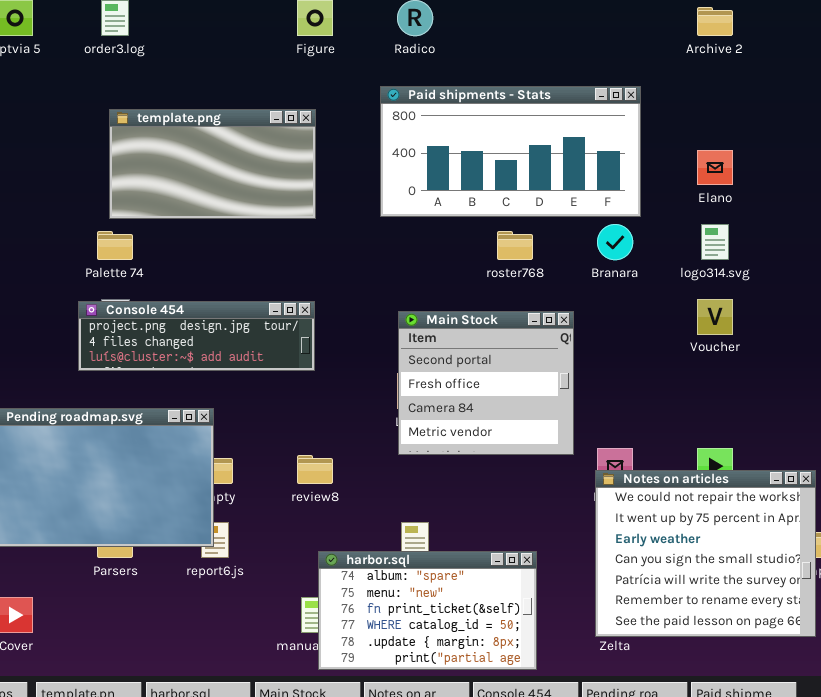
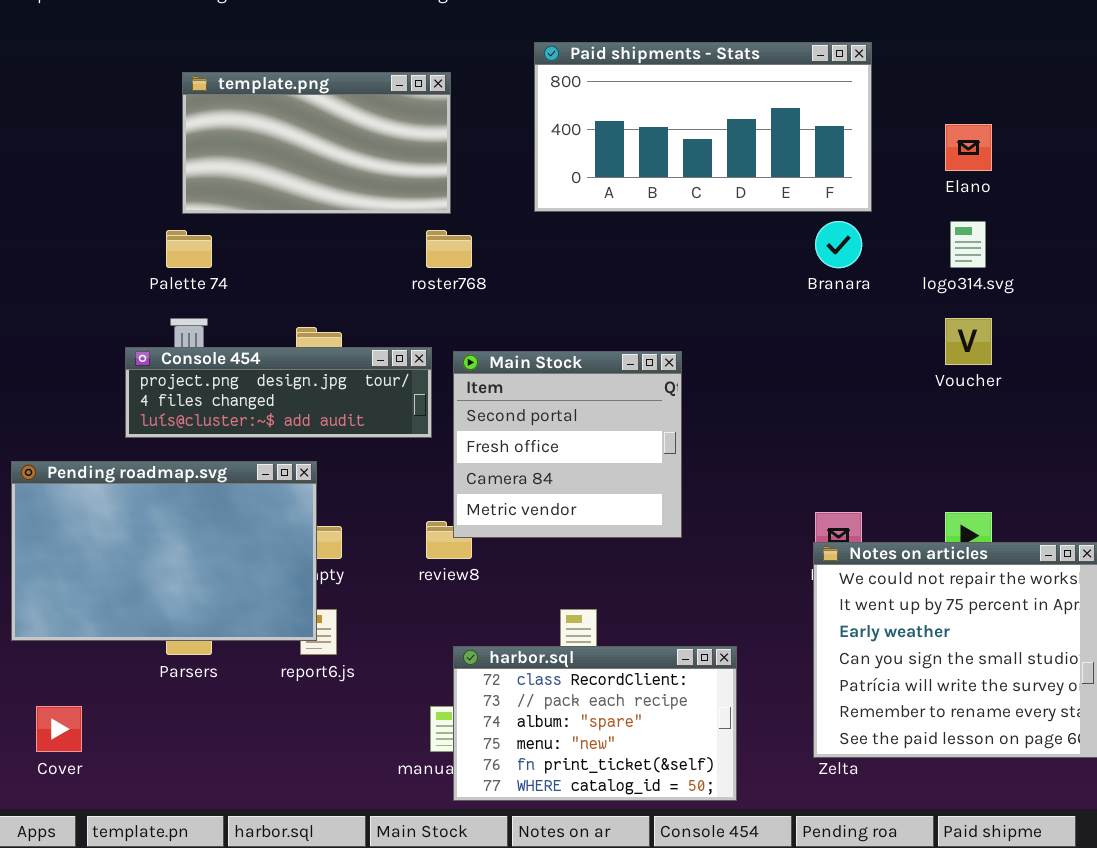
roster768: [497,231,533,260] -> [426,230,472,268], moved
Console 454: [78,301,315,371] -> [125,347,432,438], moved
Main Stock: [398,311,574,455] -> [453,351,682,538], moved
harbor.sql: [318,551,537,670] -> [453,646,737,801], scrolled up 2 rows

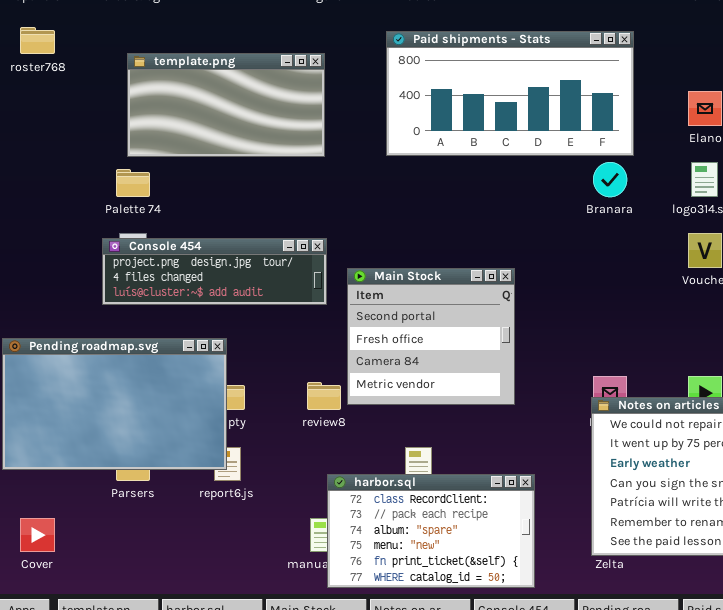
roster768: [426,230,472,268] -> [20,27,55,54], moved
Console 454: [125,347,432,438] -> [102,238,327,305], moved
Main Stock: [453,351,682,538] -> [347,268,515,405], moved

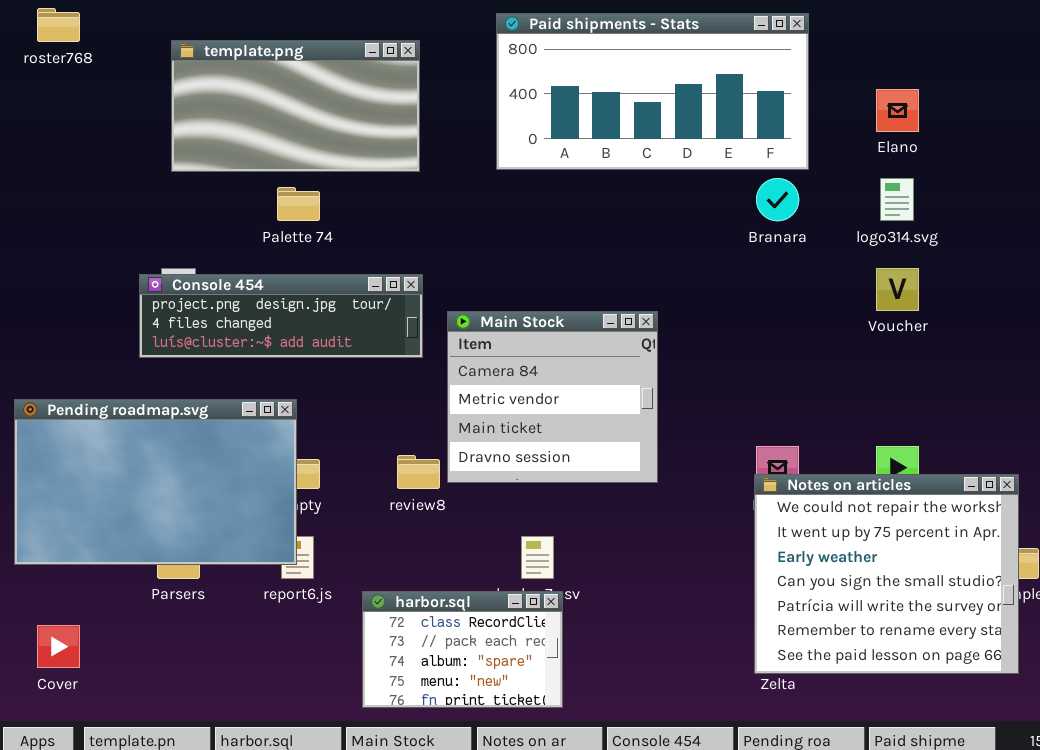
Palette 74: [116,169,150,197] -> [277,187,320,221], moved
Main Stock: [347,268,515,405] -> [447,311,658,483], scrolled down 2 rows
harbor.sql: [327,474,535,588] -> [362,591,563,708], moved, resized

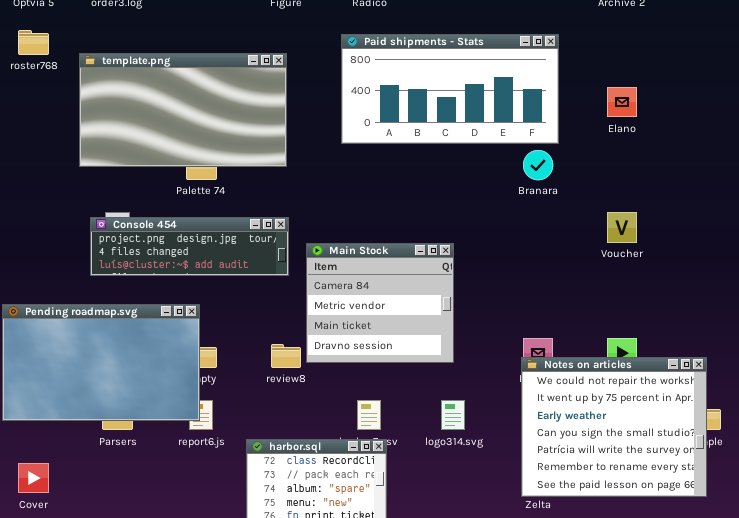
template.png: [171,40,420,172] -> [79,53,287,167], resized
logo314.svg: [880,178,914,221] -> [441,400,465,430], moved

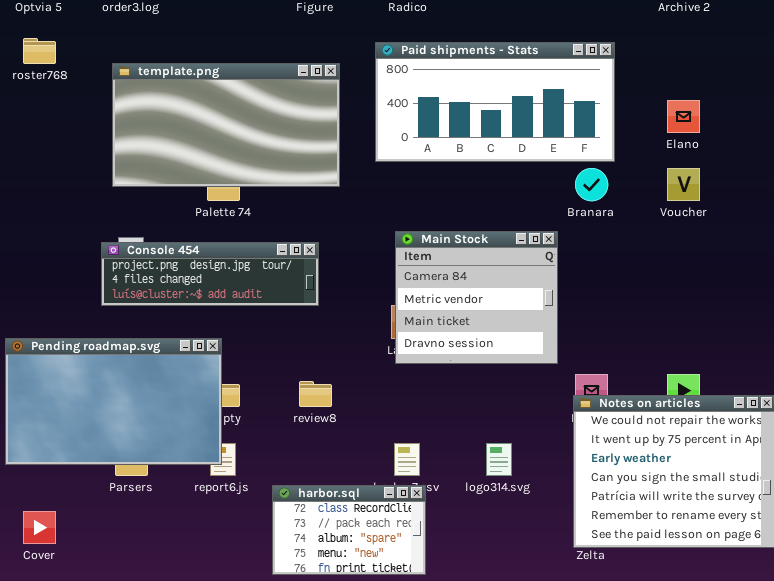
template.png: [79,53,287,167] -> [112,63,340,187], moved
Voucher: [607,212,637,243] -> [667,168,700,201], moved
Main Stock: [306,243,454,363] -> [395,231,558,364], moved

